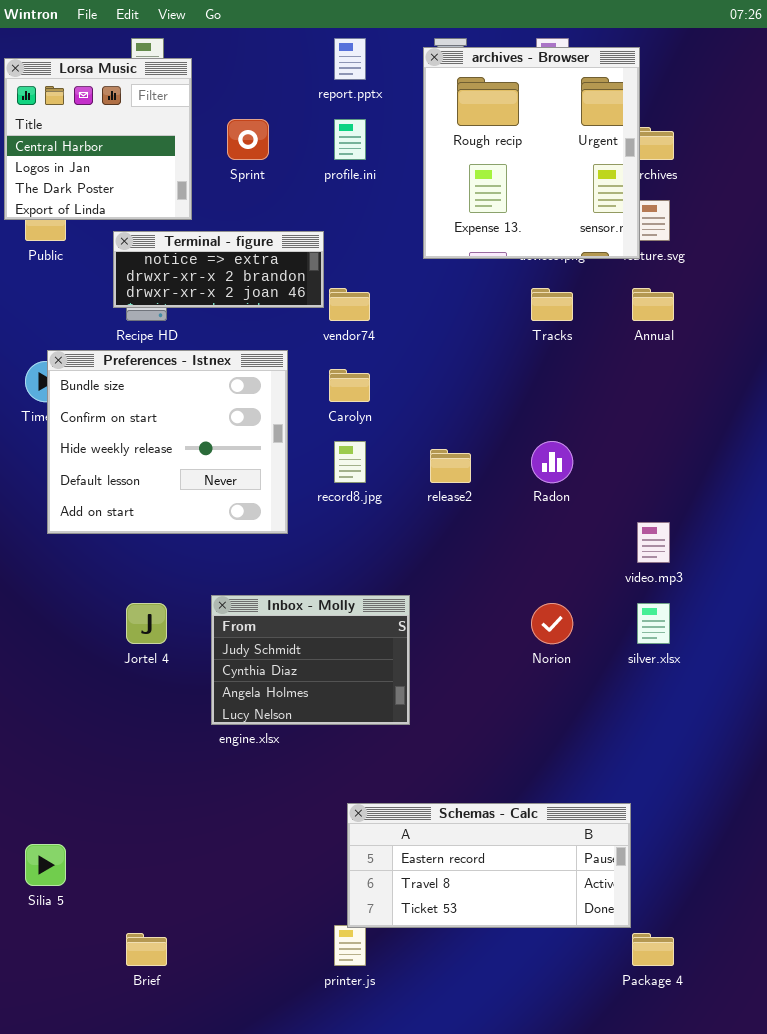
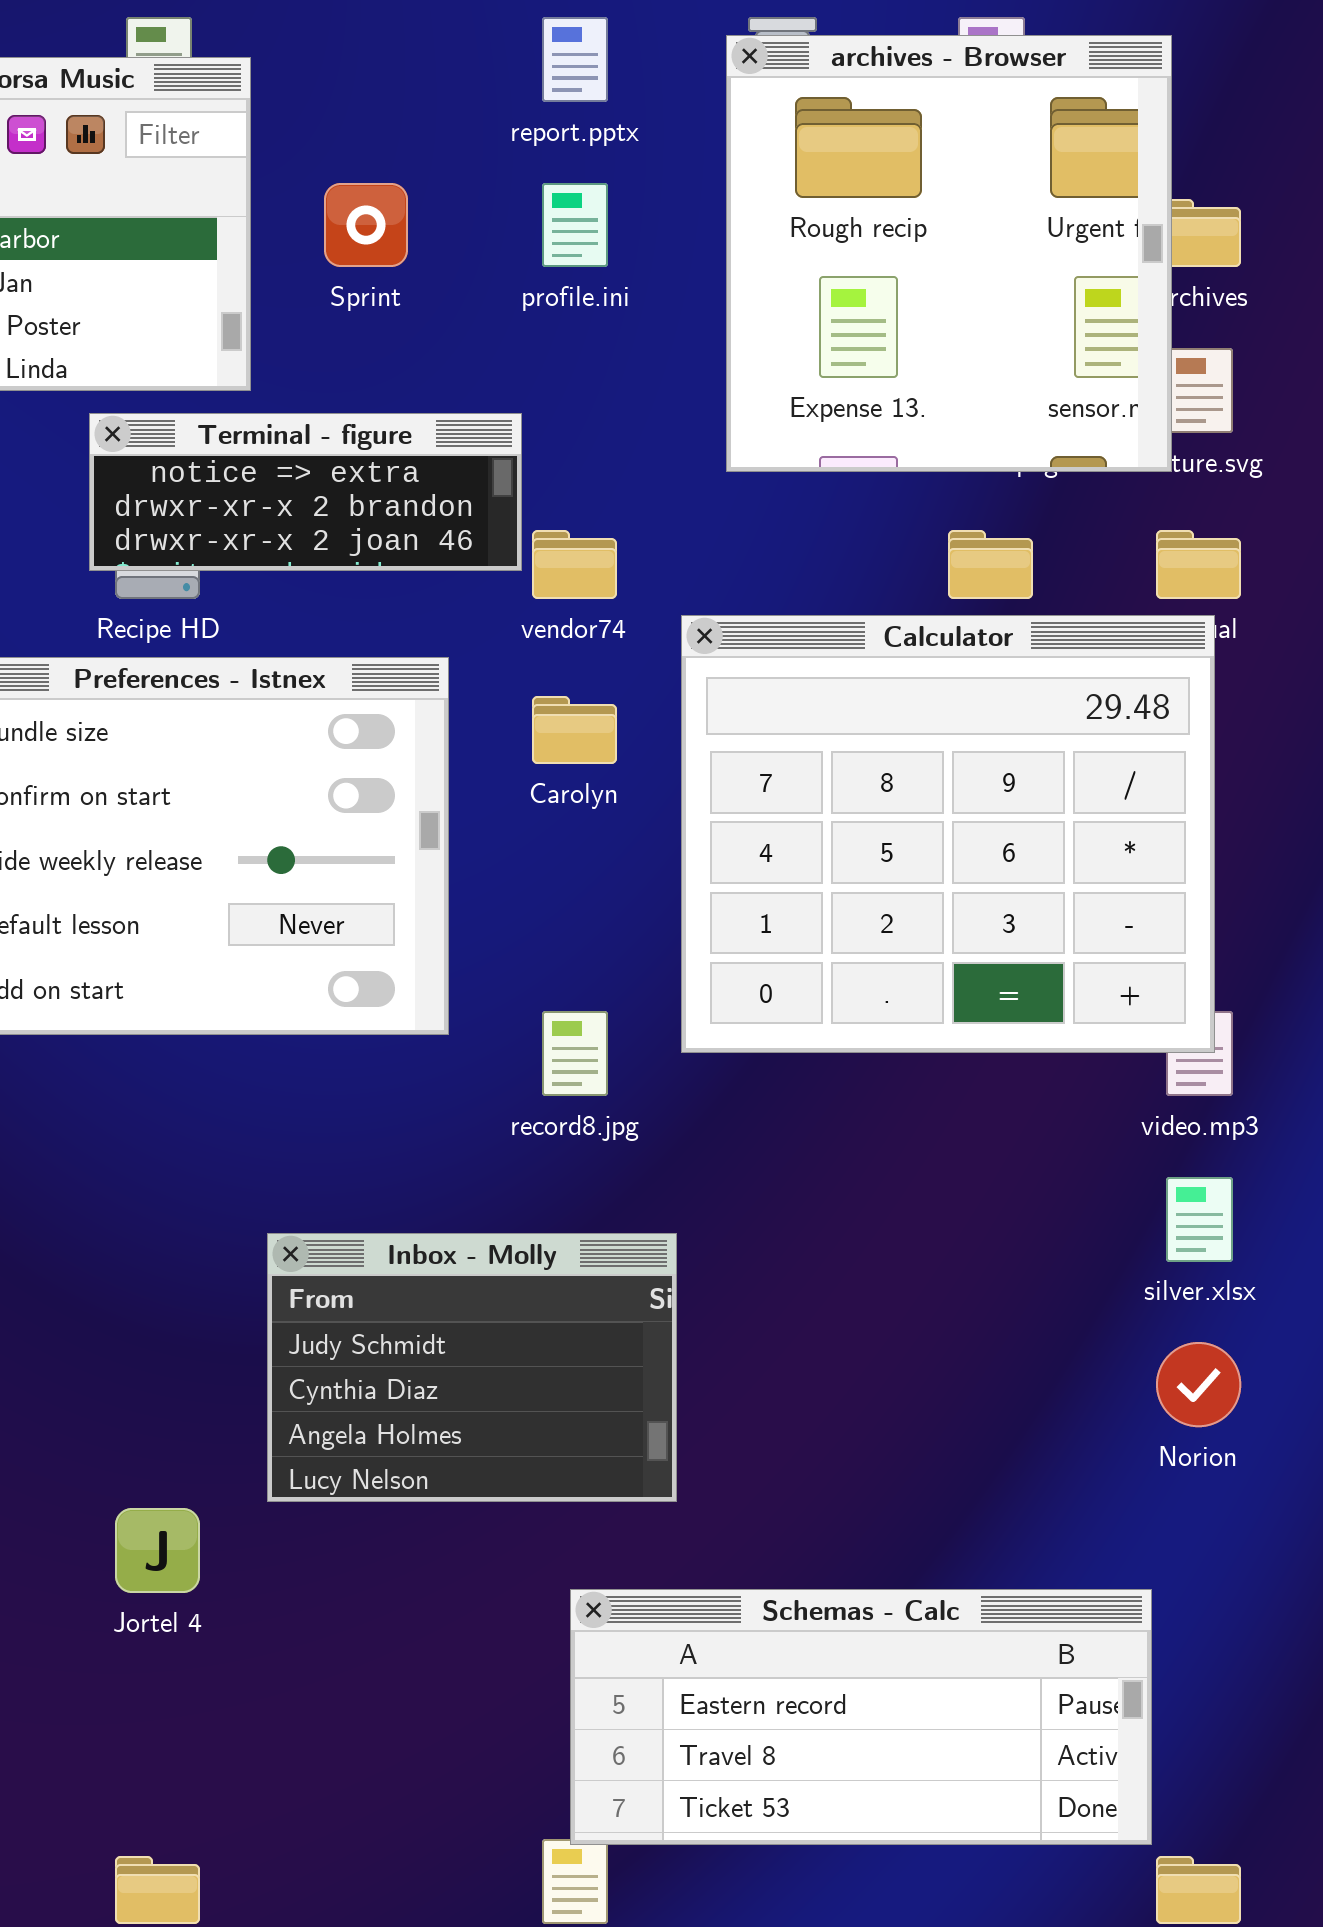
Calculator: none -> [681,615,1215,1053], opened
record8.jpg: [334,441,366,483] -> [542,1011,608,1096], moved
Inbox - Molly: [211,595,410,725] -> [267,1233,677,1502], moved
Jortel 4: [126,603,167,644] -> [115,1508,200,1593], moved
Norion: [531,603,573,644] -> [1156,1342,1241,1427], moved

